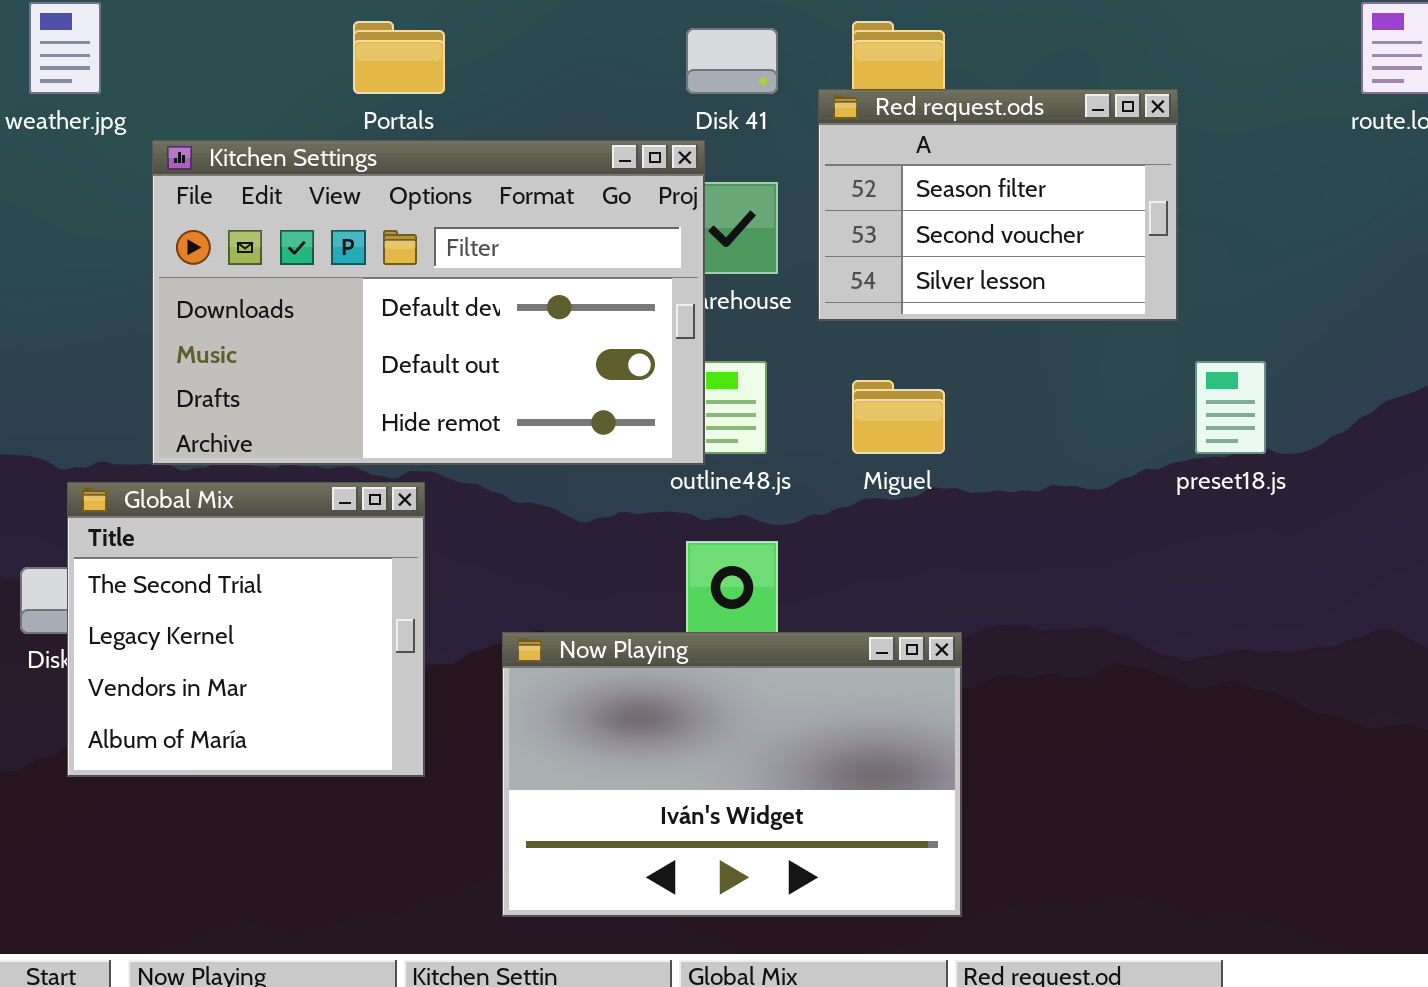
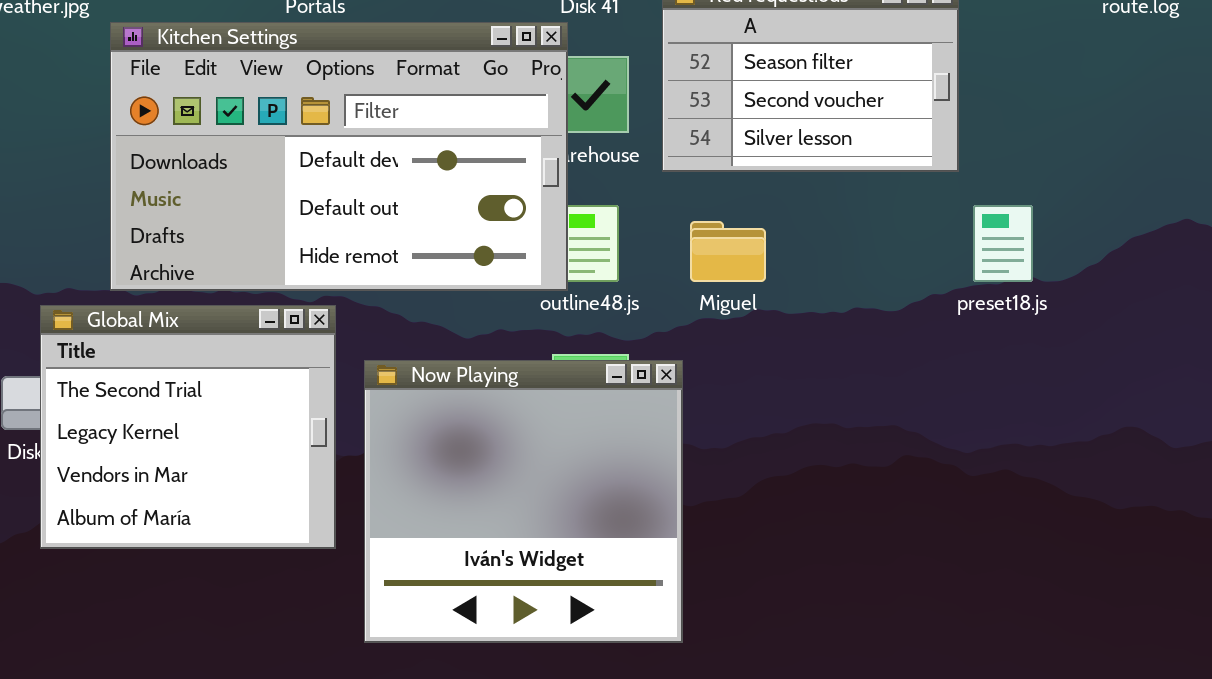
Now Playing: [502,632,962,917] -> [364,360,683,643], moved, resized

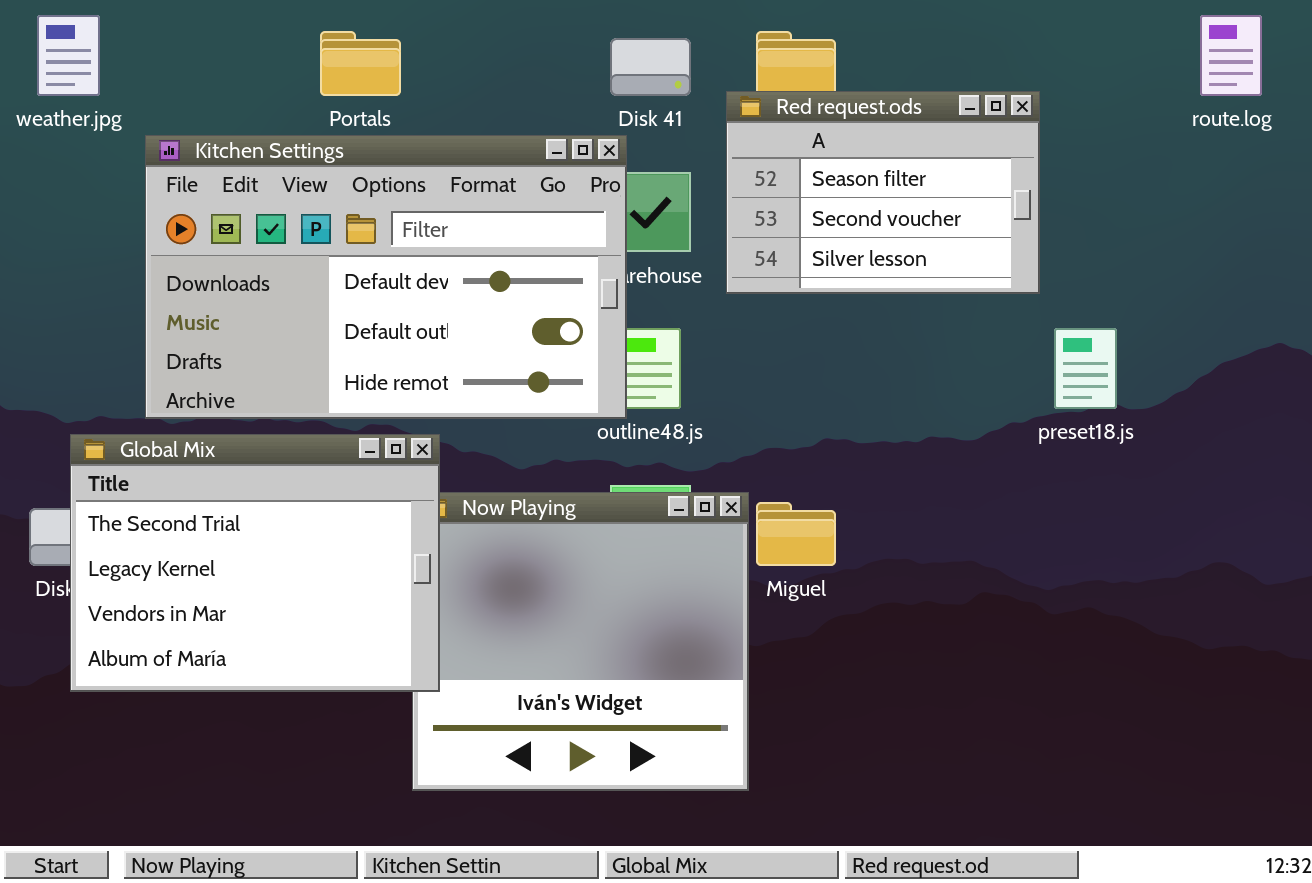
Miguel: [690,221,766,282] -> [756,502,836,566], moved
Global Mix: [40,305,336,549] -> [70,434,440,692], resized

